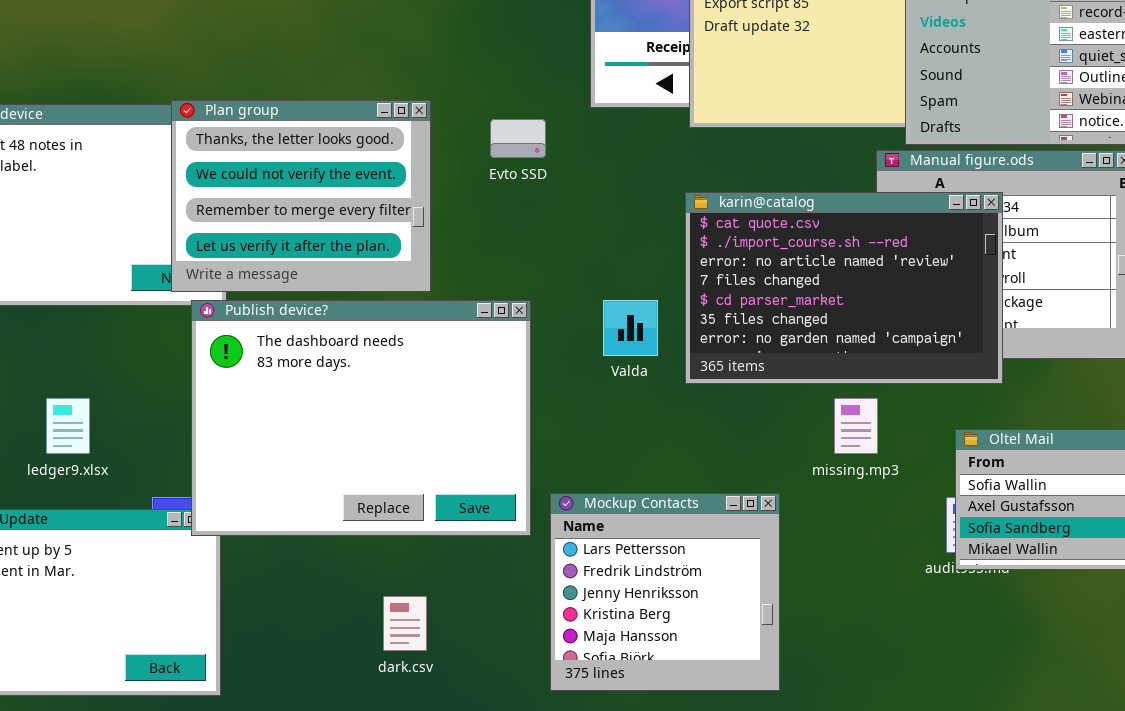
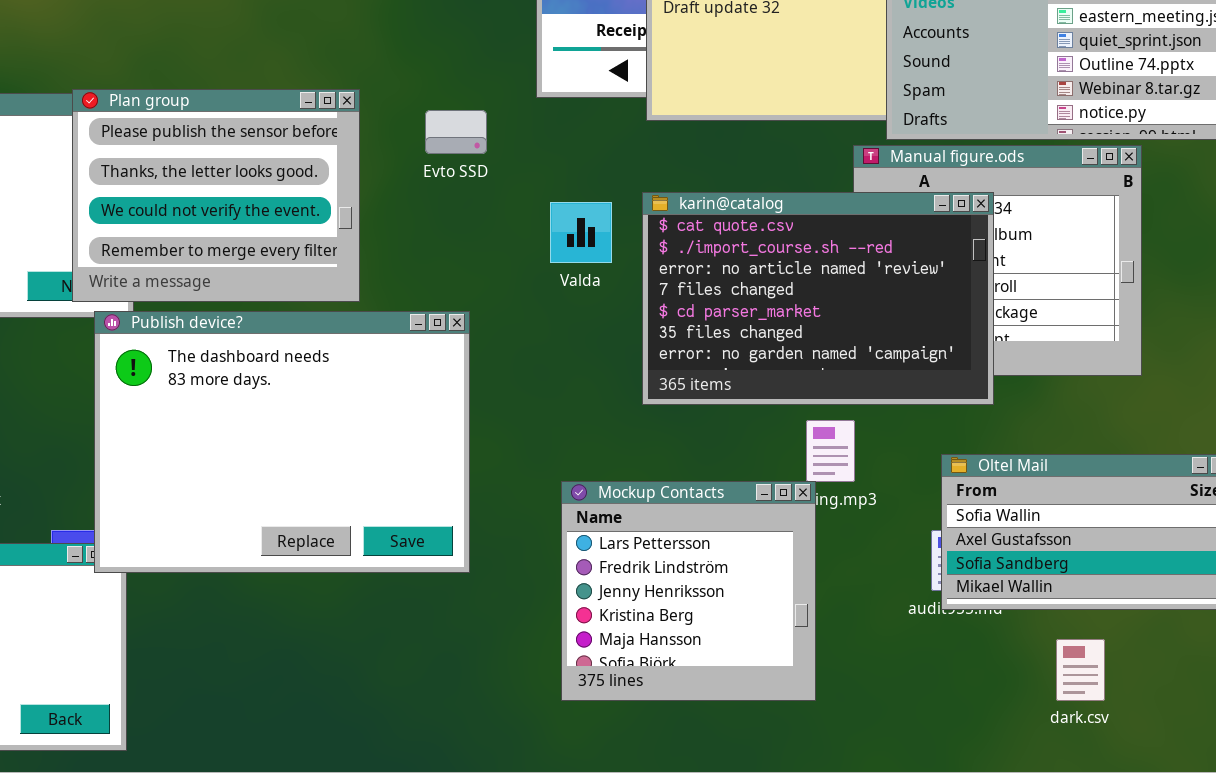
Plan group: [171,100,431,292] -> [72,89,360,302], scrolled up 1 row
Valda: [603,300,658,356] -> [550,202,612,263], moved
Mockup Contacts: [550,493,780,691] -> [561,481,816,701], moved
dark.csv: [383,596,427,651] -> [1056,639,1105,701], moved

